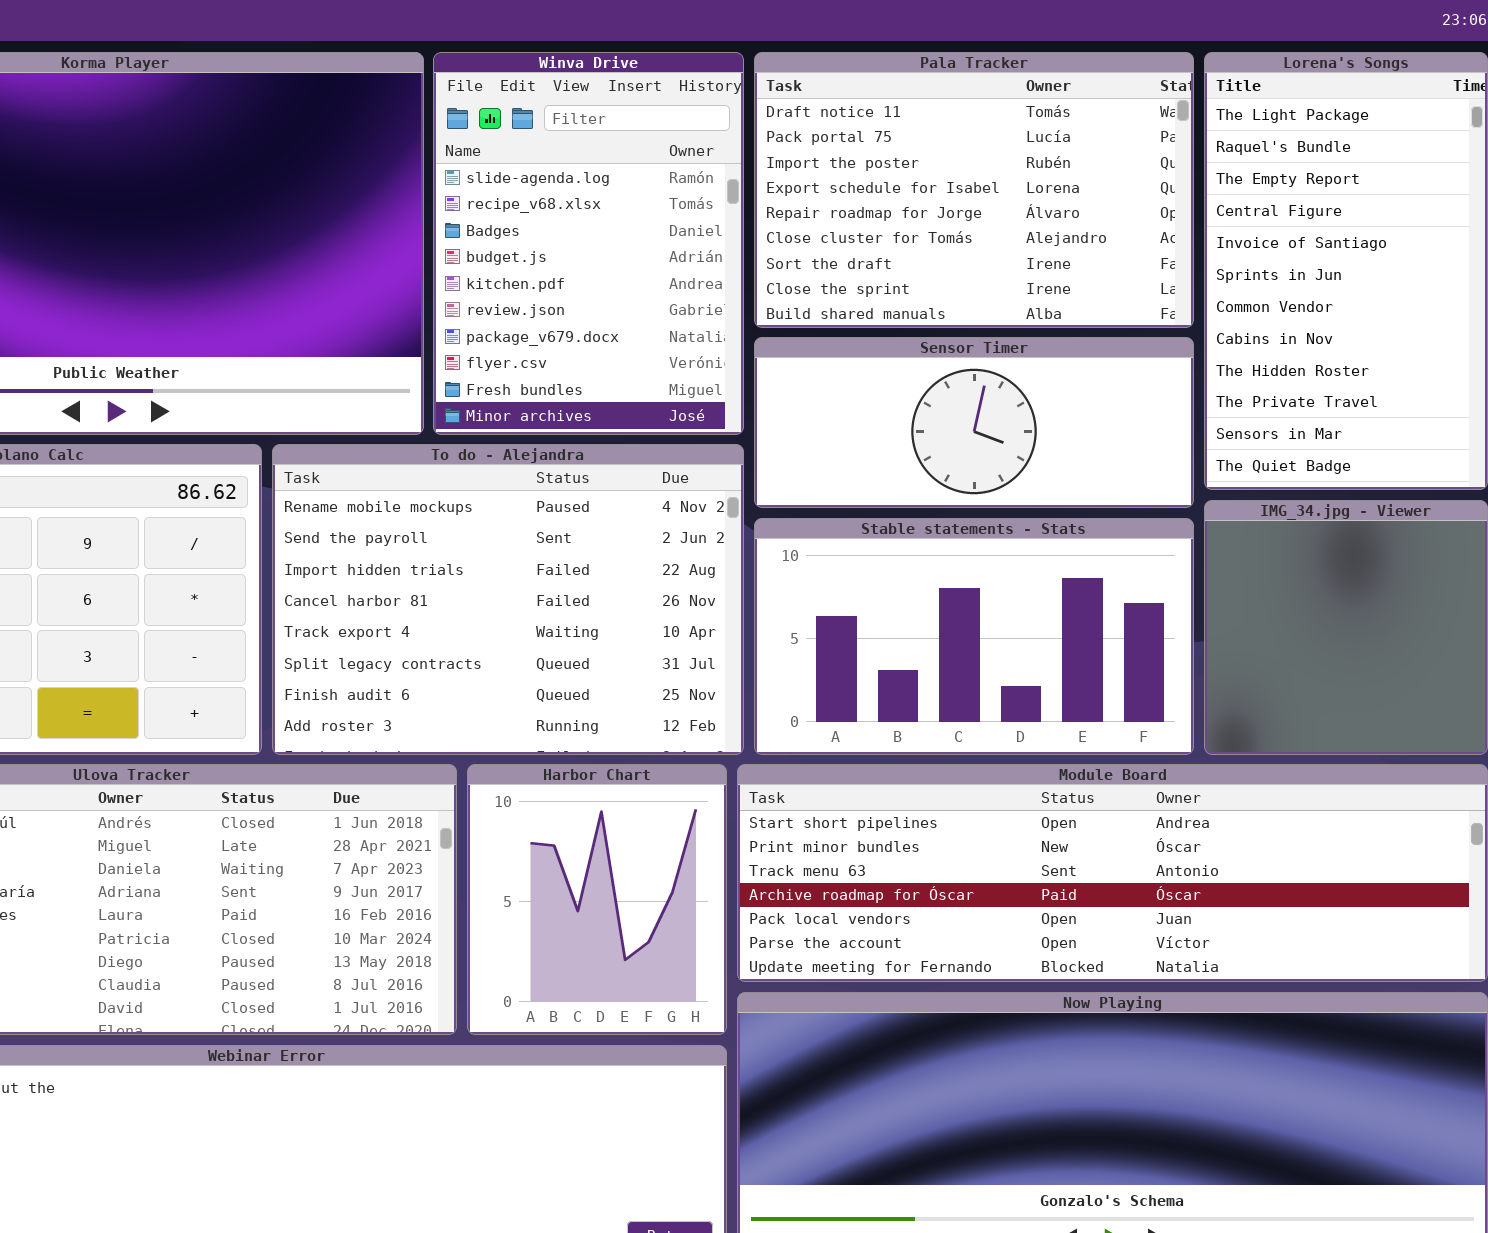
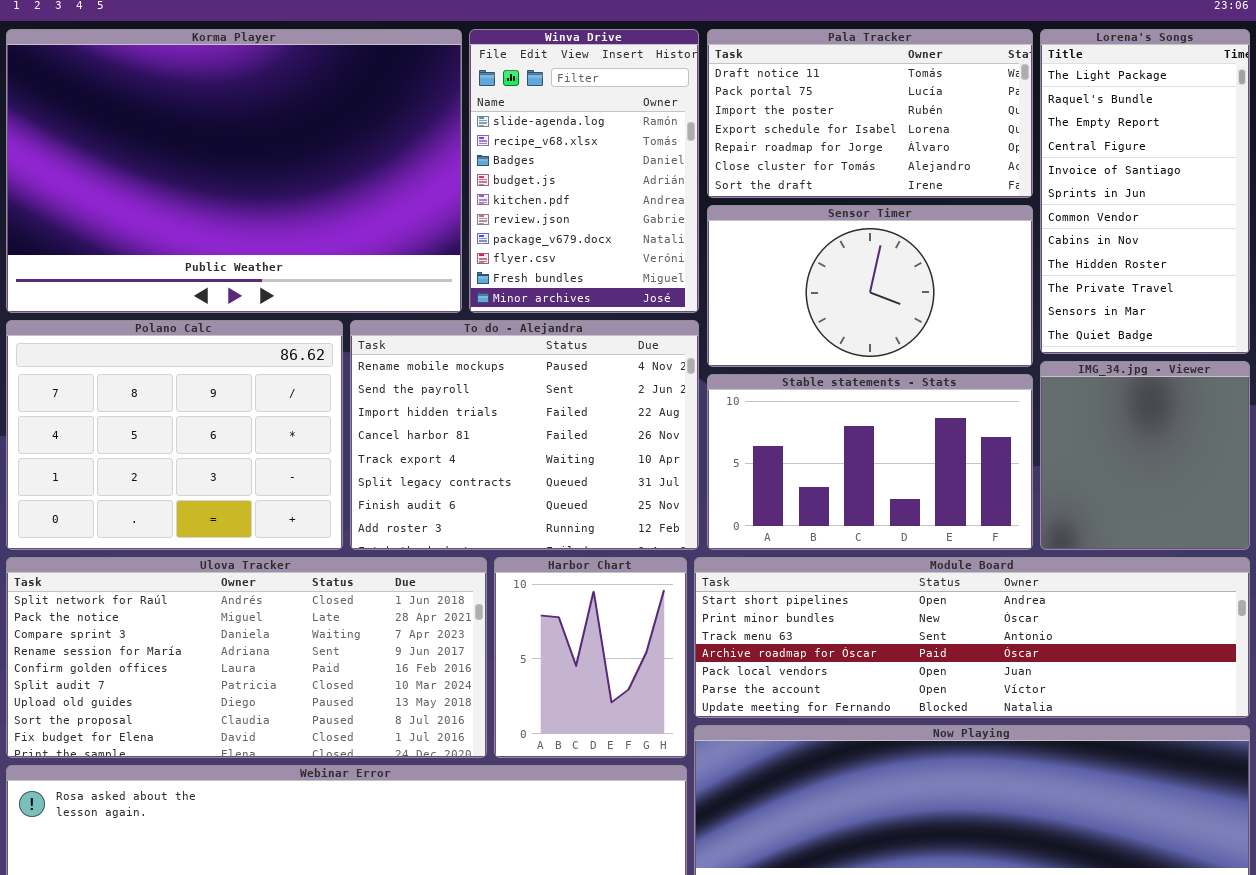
Pala Tracker: [754,52,1194,328] -> [707,29,1033,198], resized
Sensor Timer: [754,337,1194,508] -> [707,205,1033,367], resized

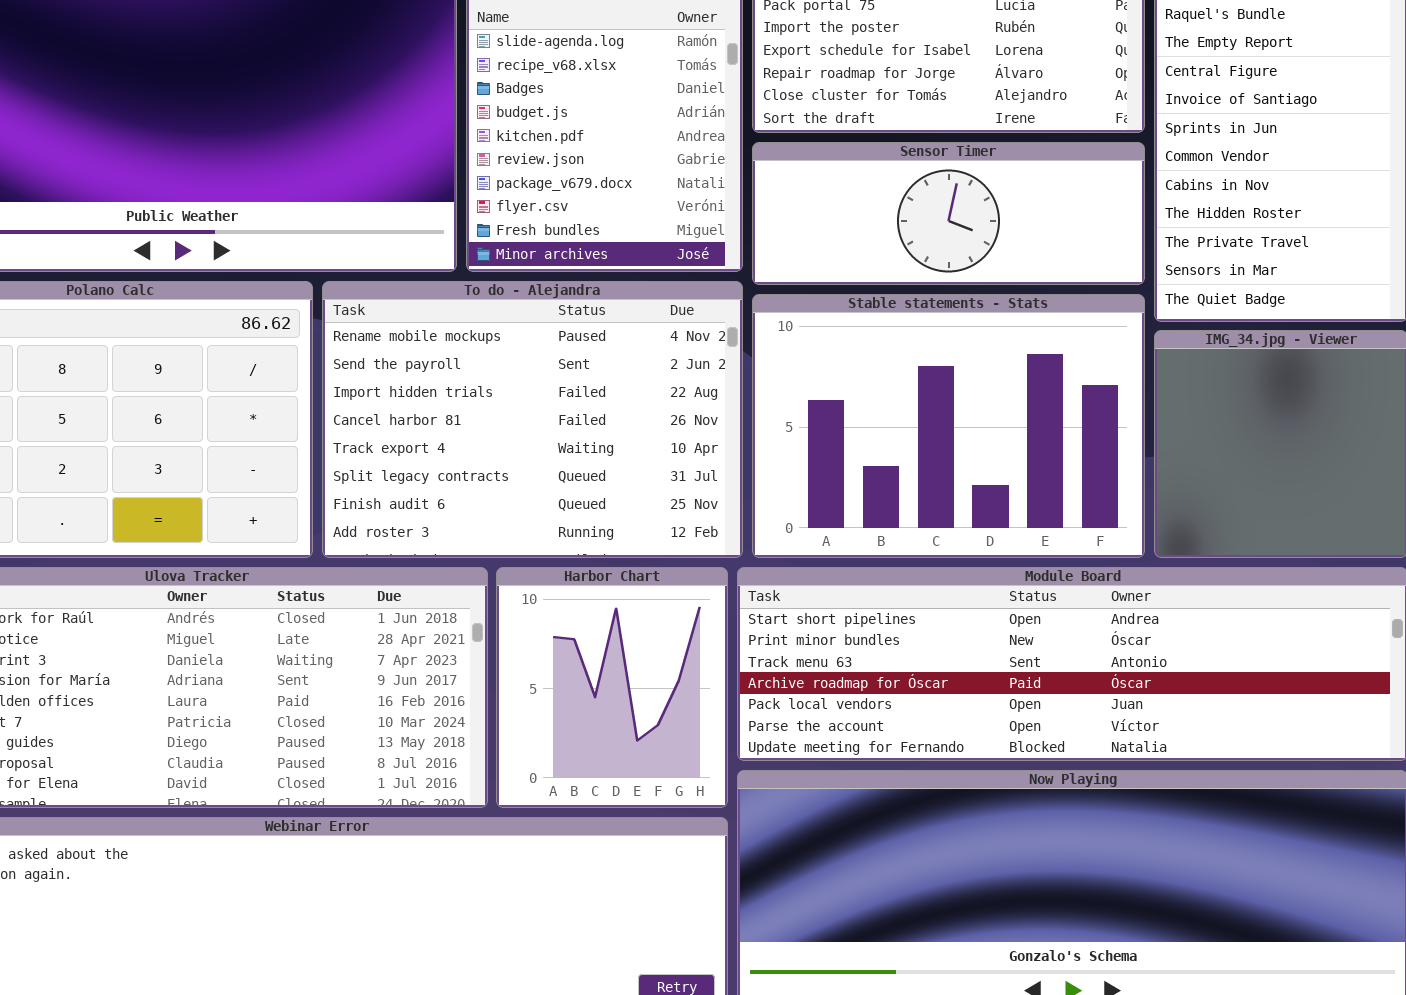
Sensor Timer: [707,205,1033,367] -> [752,142,1145,285], resized
Stable statements - Stats: [707,374,1033,550] -> [752,294,1145,558], resized

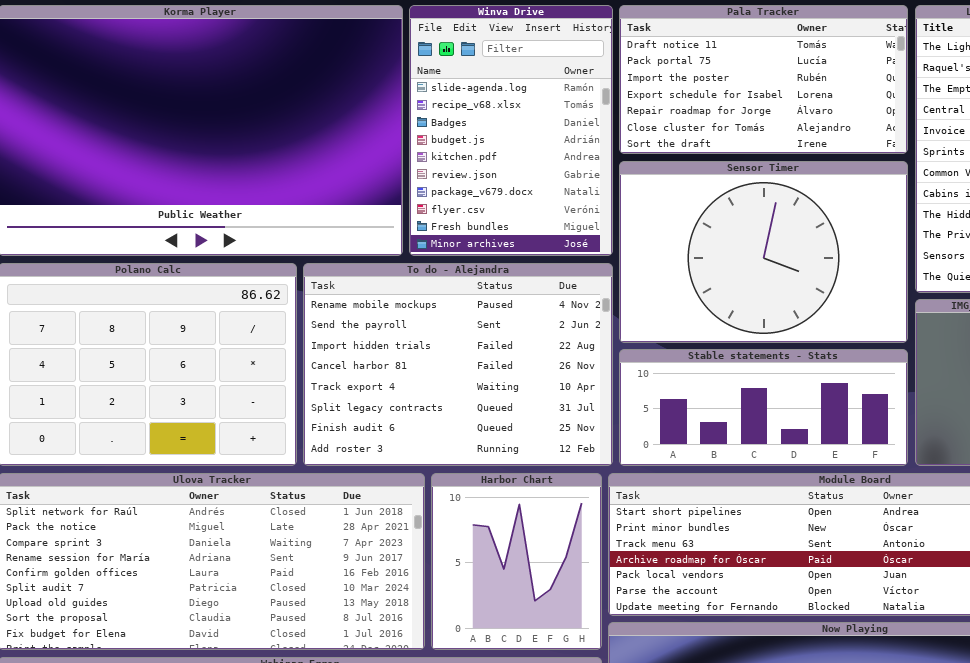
Sensor Timer: [752,142,1145,285] -> [619,161,908,343], resized
Stable statements - Stats: [752,294,1145,558] -> [619,349,908,466], resized

